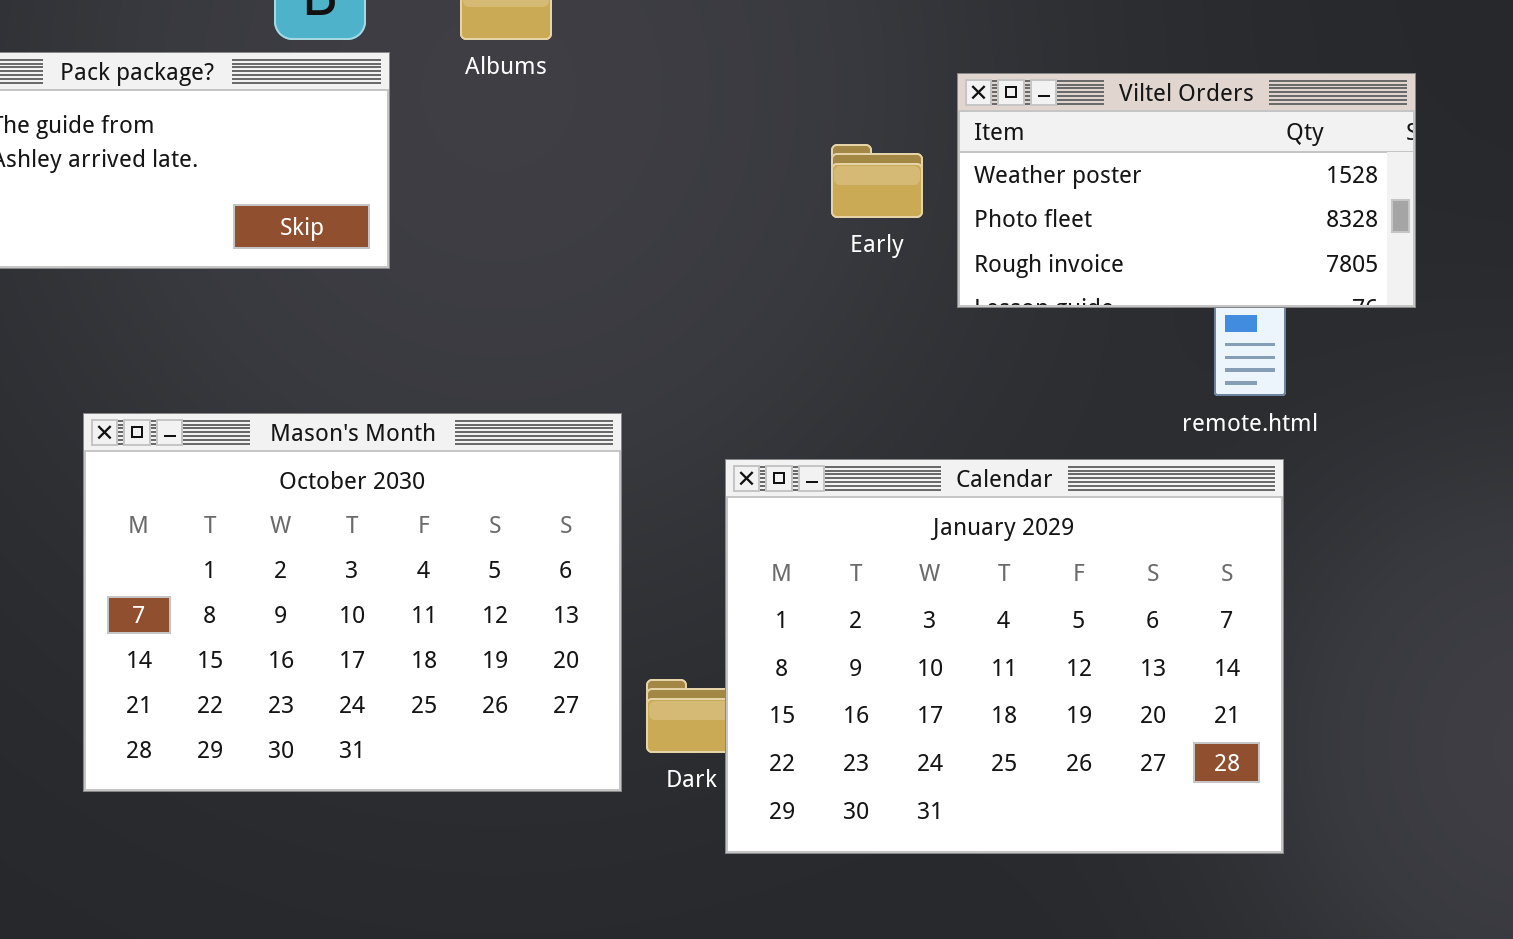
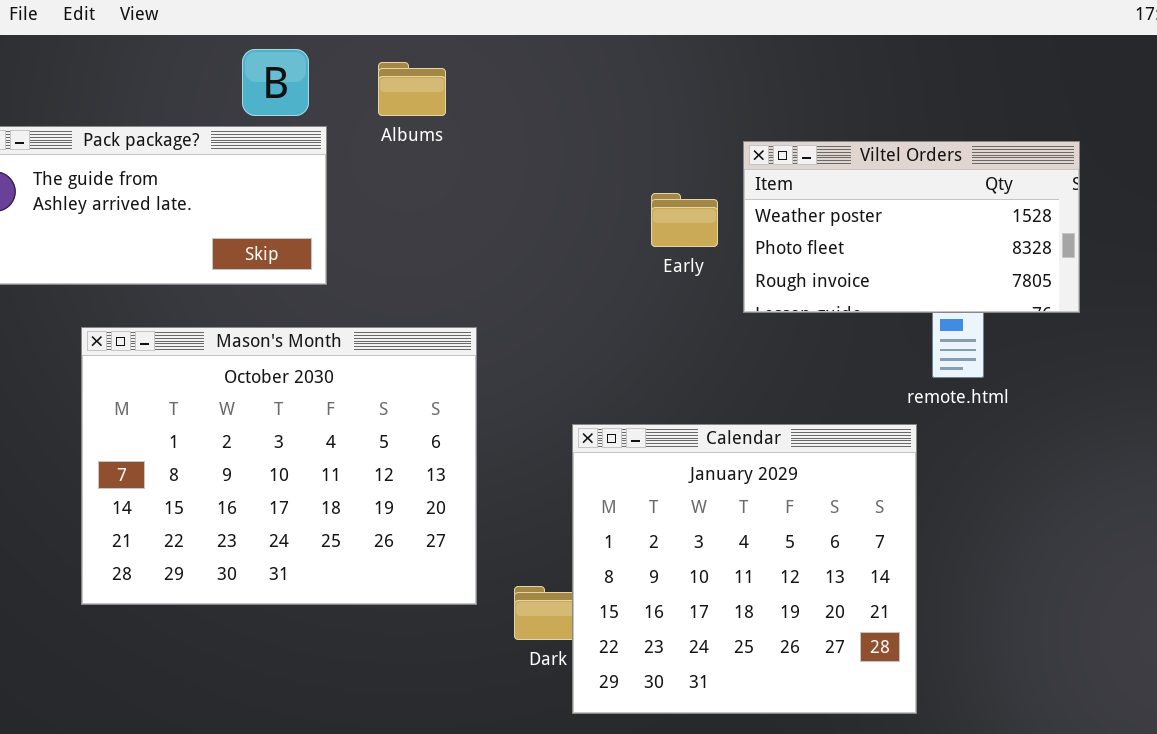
Mason's Month: [83,413,622,792] -> [81,327,477,605], moved
Calendar: [725,459,1284,854] -> [572,424,917,714], resized

